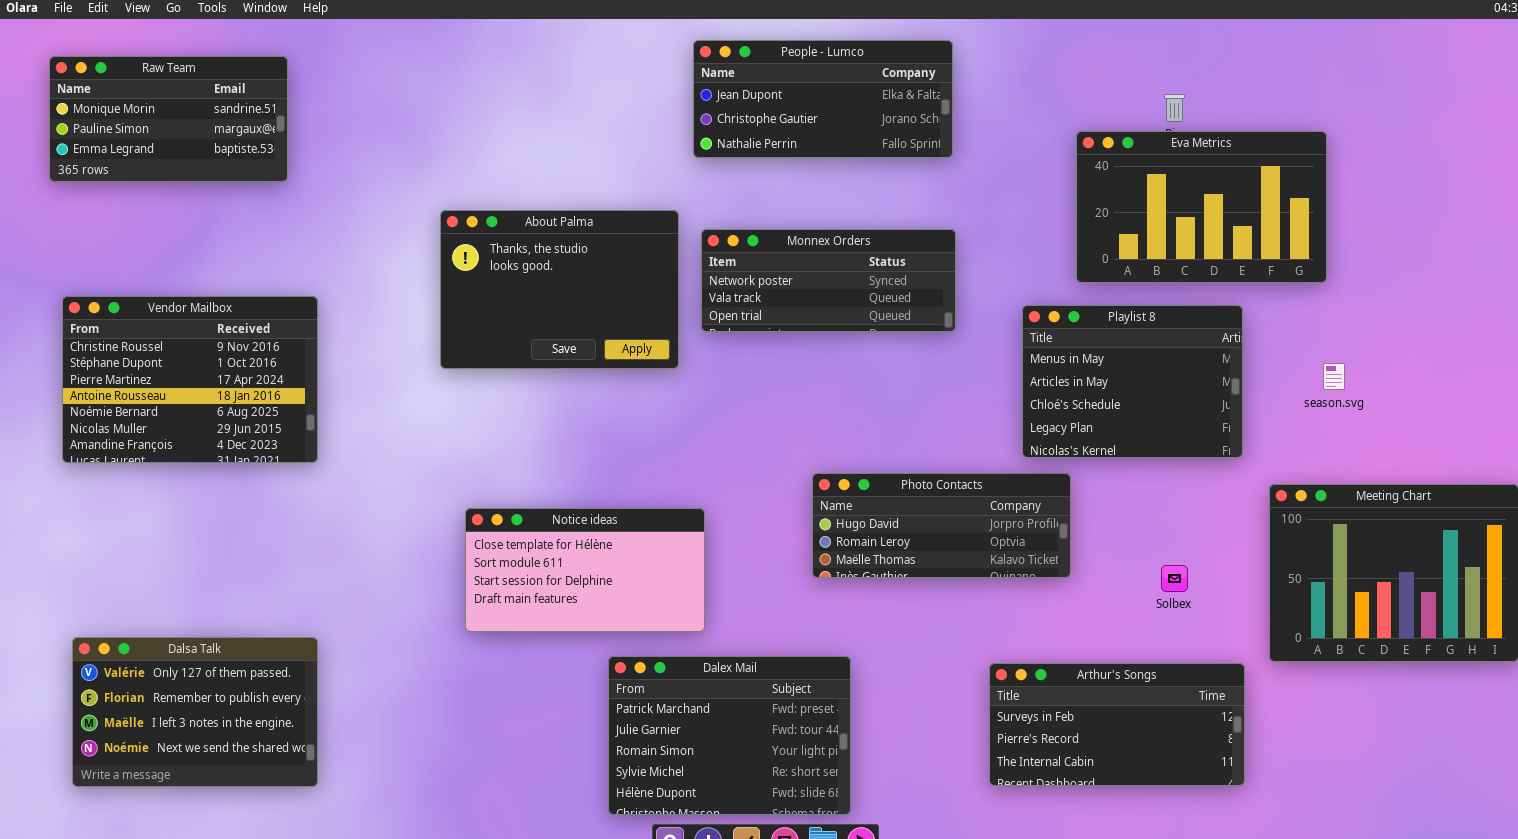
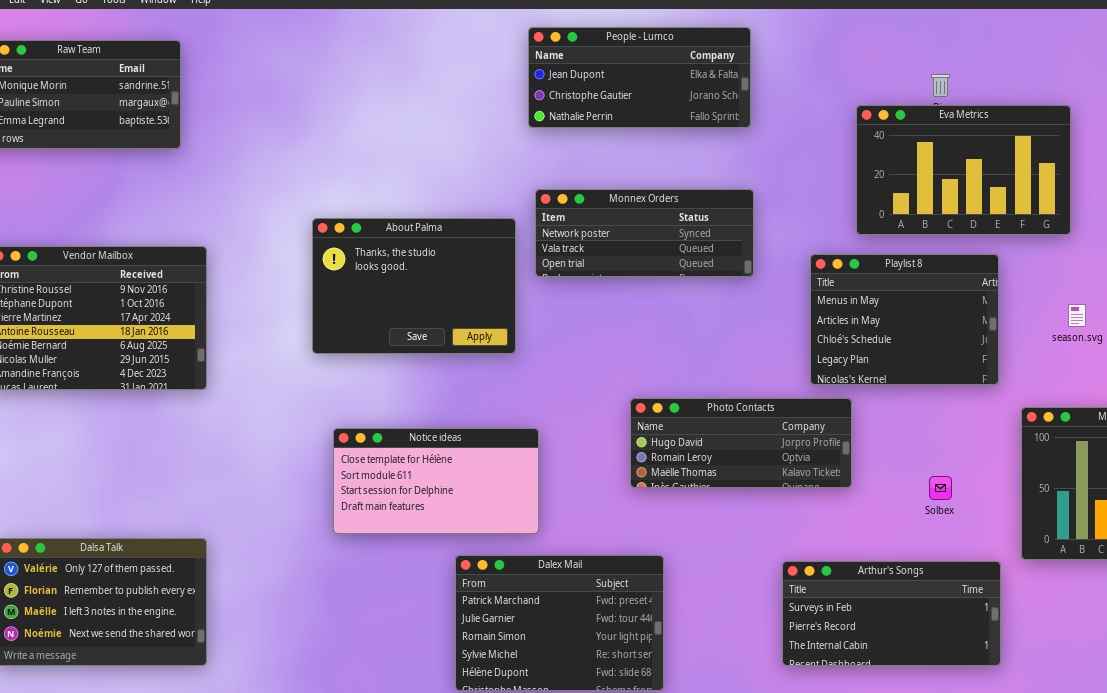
About Palma: [440,210,679,369] -> [312,218,516,354], moved

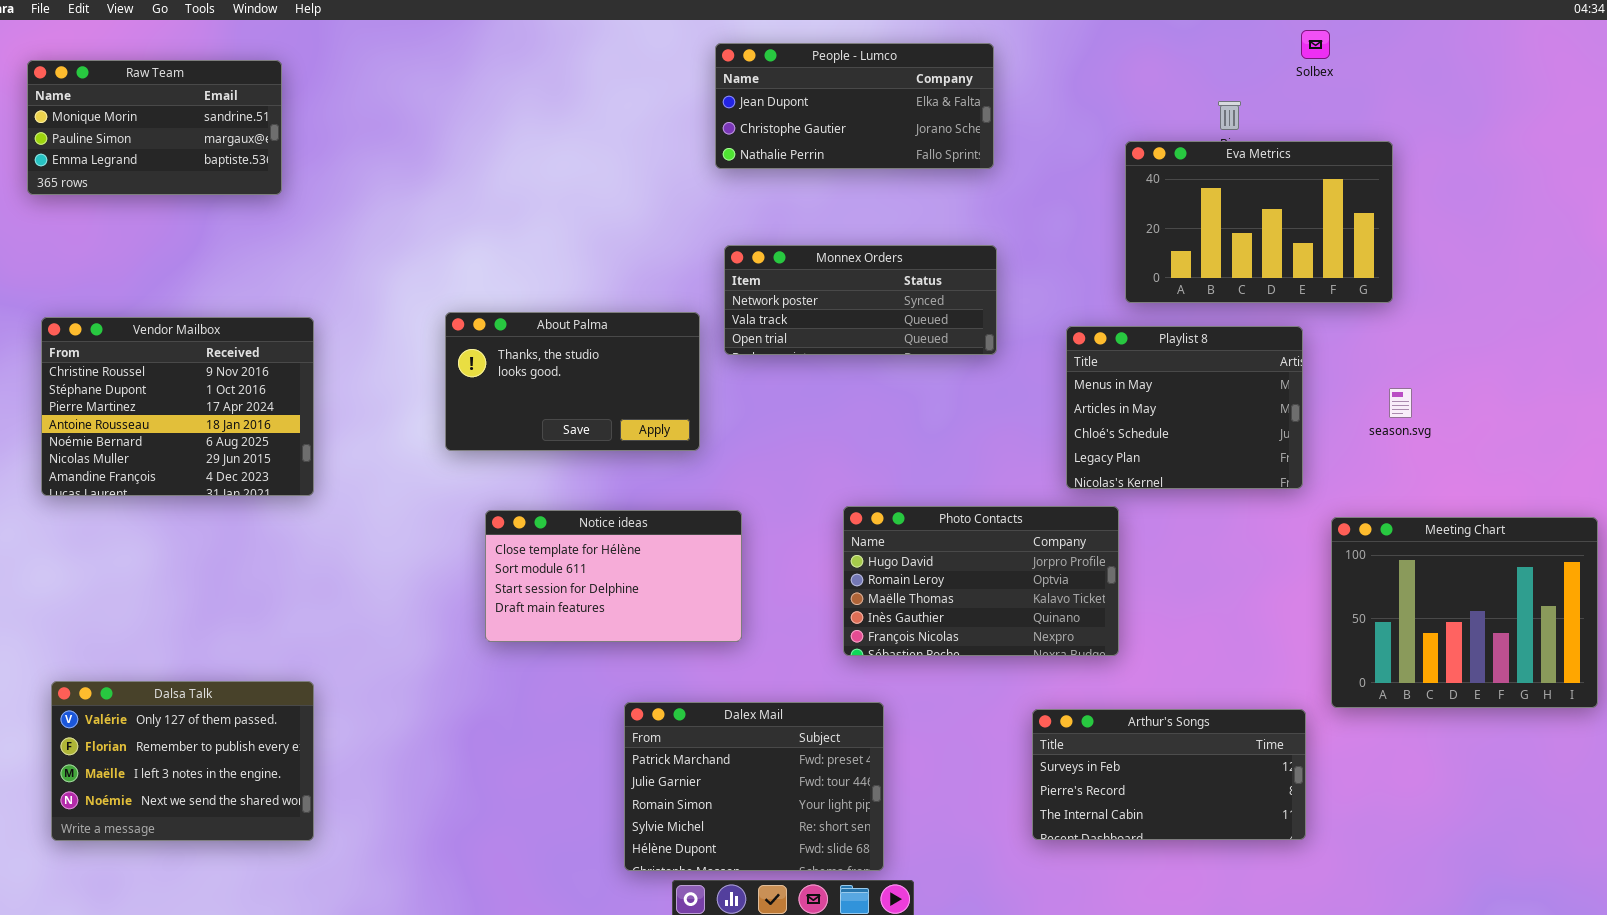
About Palma: [312,218,516,354] -> [445,312,700,451], resized
Photo Contacts: [630,398,852,488] -> [843,506,1119,656], resized
Notice ideas: [333,428,539,534] -> [485,510,742,642], moved
Solbex: [929,476,952,500] -> [1301,30,1330,59], moved

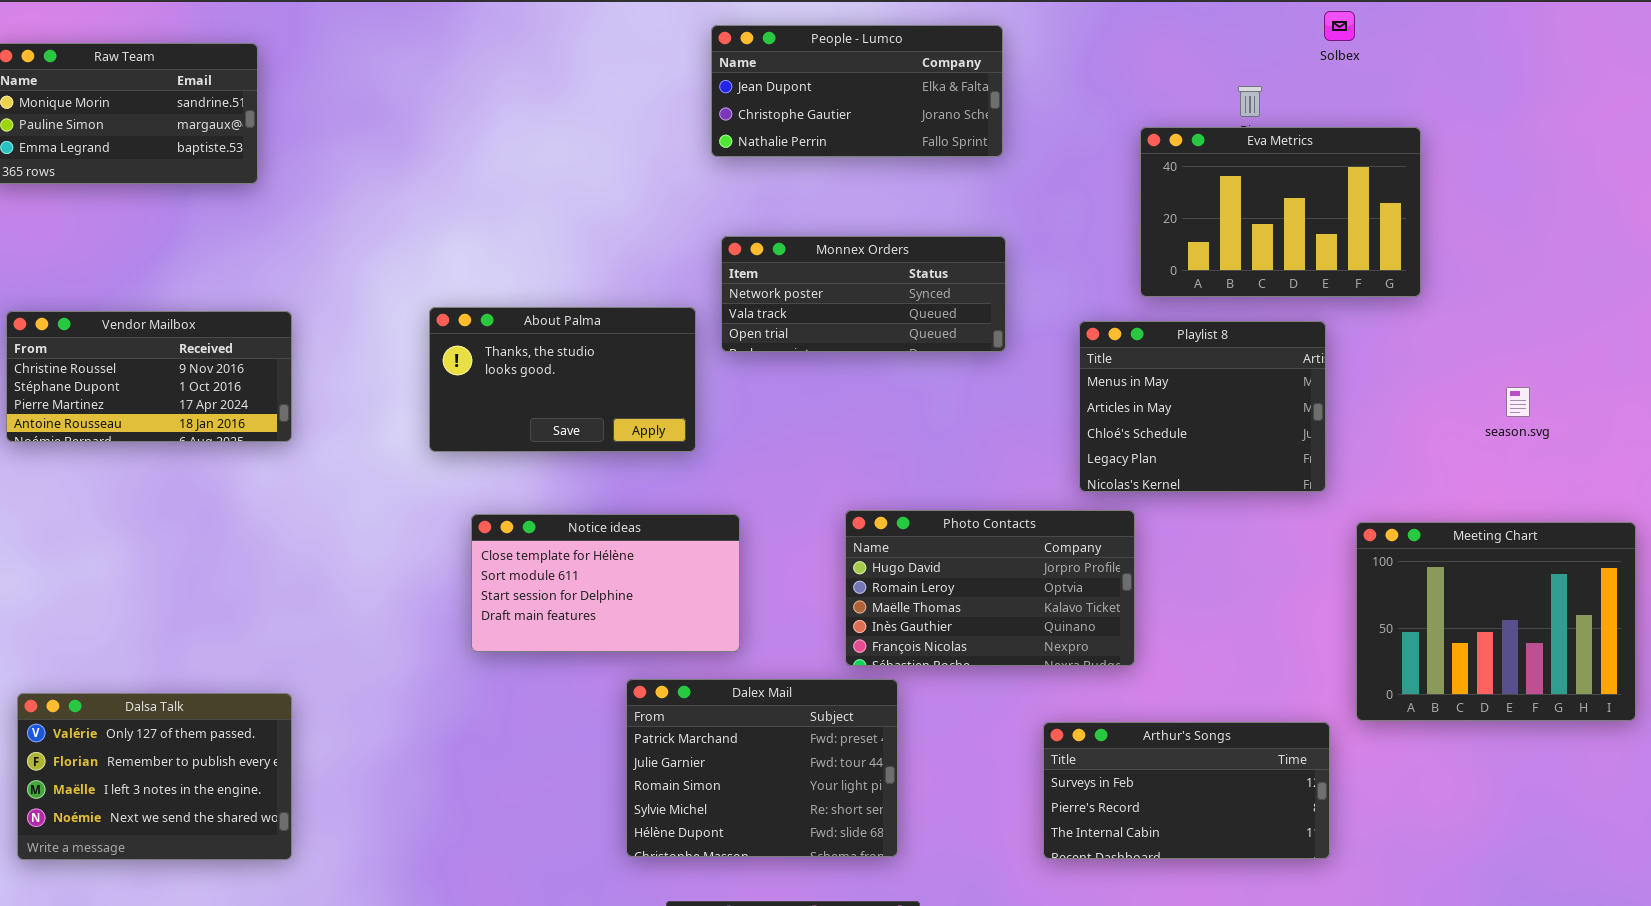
Vendor Mailbox: [41,317,314,496] -> [6,311,292,442], resized
season.svg: [1389,388,1412,418] -> [1506,387,1530,417], moved
Dalex Mail: [624,702,884,871] -> [626,679,898,857], moved

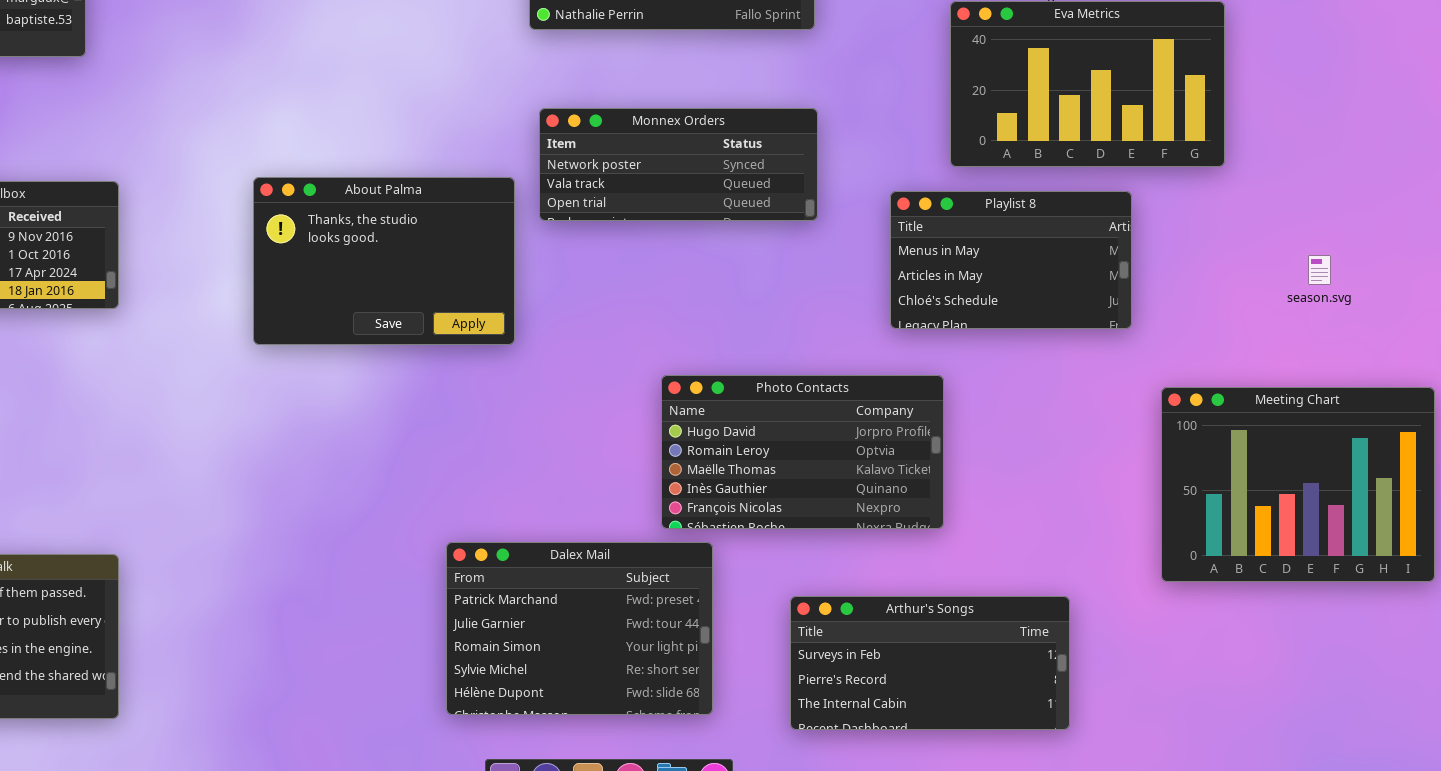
About Palma: [429,307,696,452] -> [253,177,515,345], resized
Playlist 8: [1079,321,1326,492] -> [890,191,1132,329], resized
Notice ideas: [471,514,740,652] -> none, closed
Arthur's Songs: [1043,722,1330,859] -> [790,596,1070,730], moved

